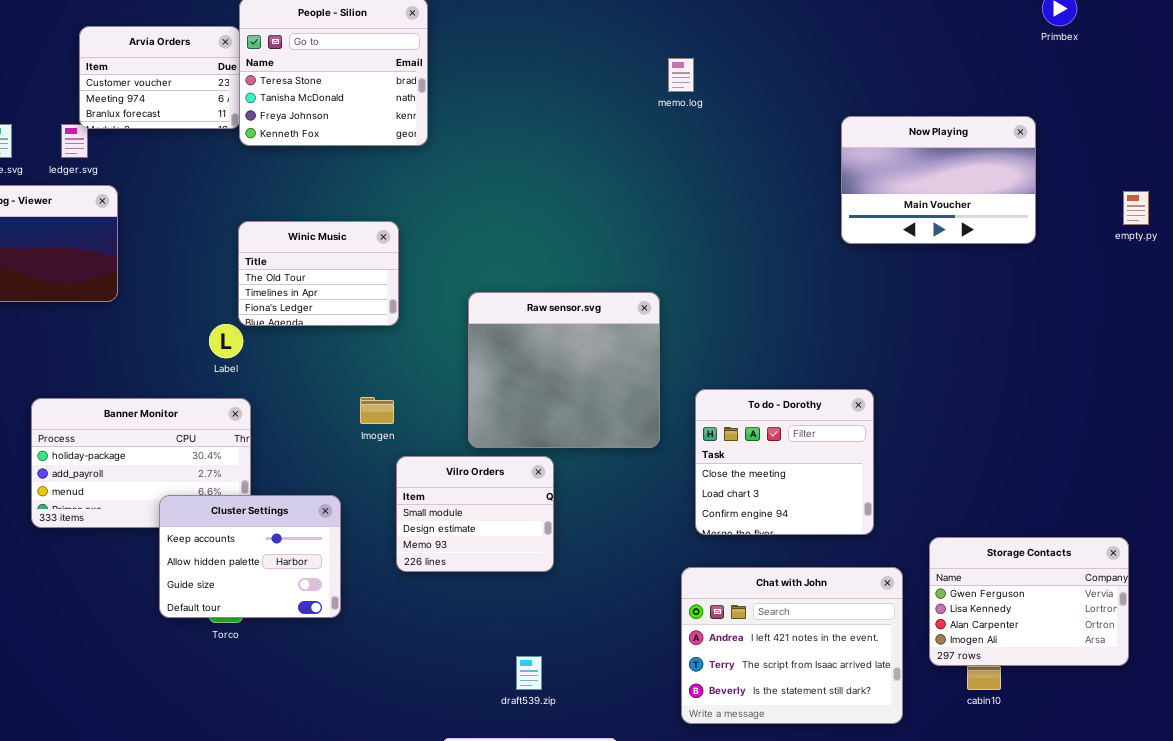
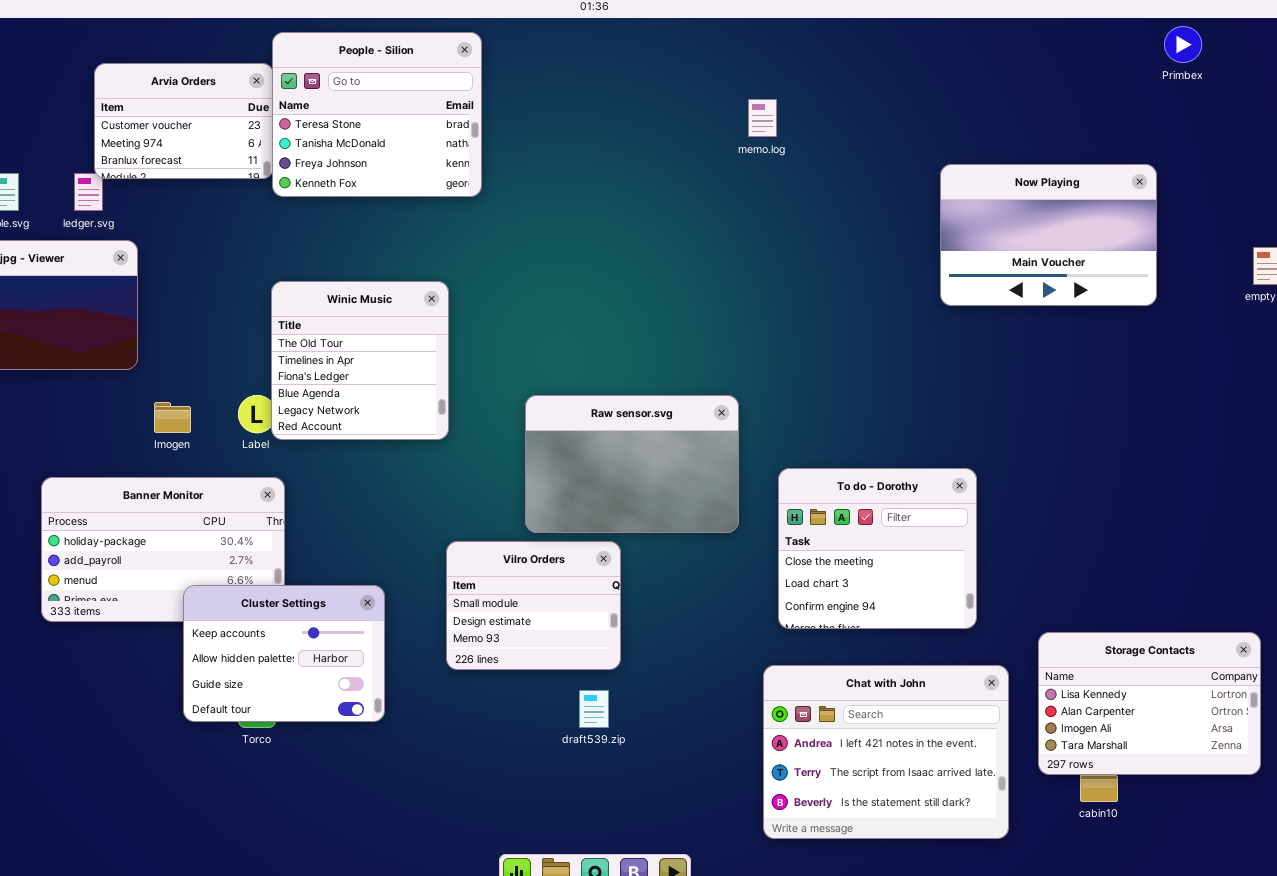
Winic Music: [238,221,399,326] -> [271,281,449,440], resized
Raw sensor.svg: [468,292,660,448] -> [525,395,739,533], resized
Imogen: [360,397,394,424] -> [154,402,191,433], moved
Storage Contacts: [929,537,1129,666] -> [1038,632,1261,775], scrolled down 1 row
draft539.zip: [516,656,542,690] -> [579,690,609,728], moved

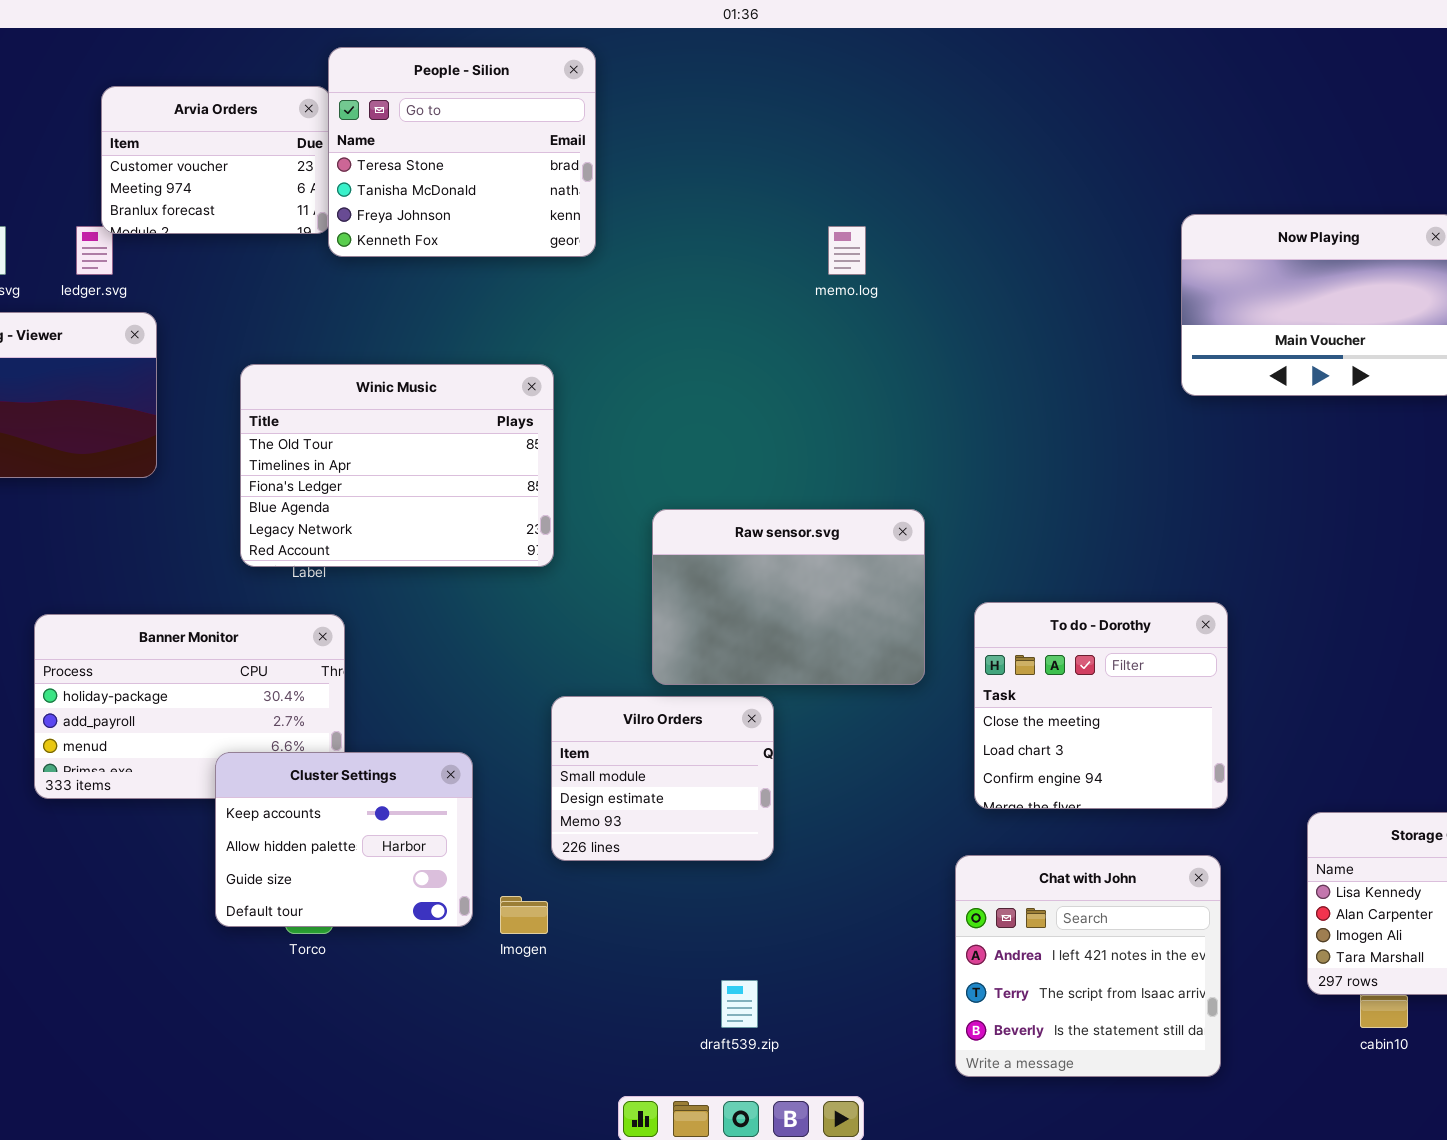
memo.log: [748,99,777,137] -> [828,226,866,275], moved
Winic Music: [271,281,449,440] -> [240,364,554,567], resized
Imogen: [154,402,191,433] -> [500,896,548,934], moved
Chat with John: [763,665,1009,839] -> [955,855,1221,1077], resized
draft539.zip: [579,690,609,728] -> [721,980,758,1028], moved

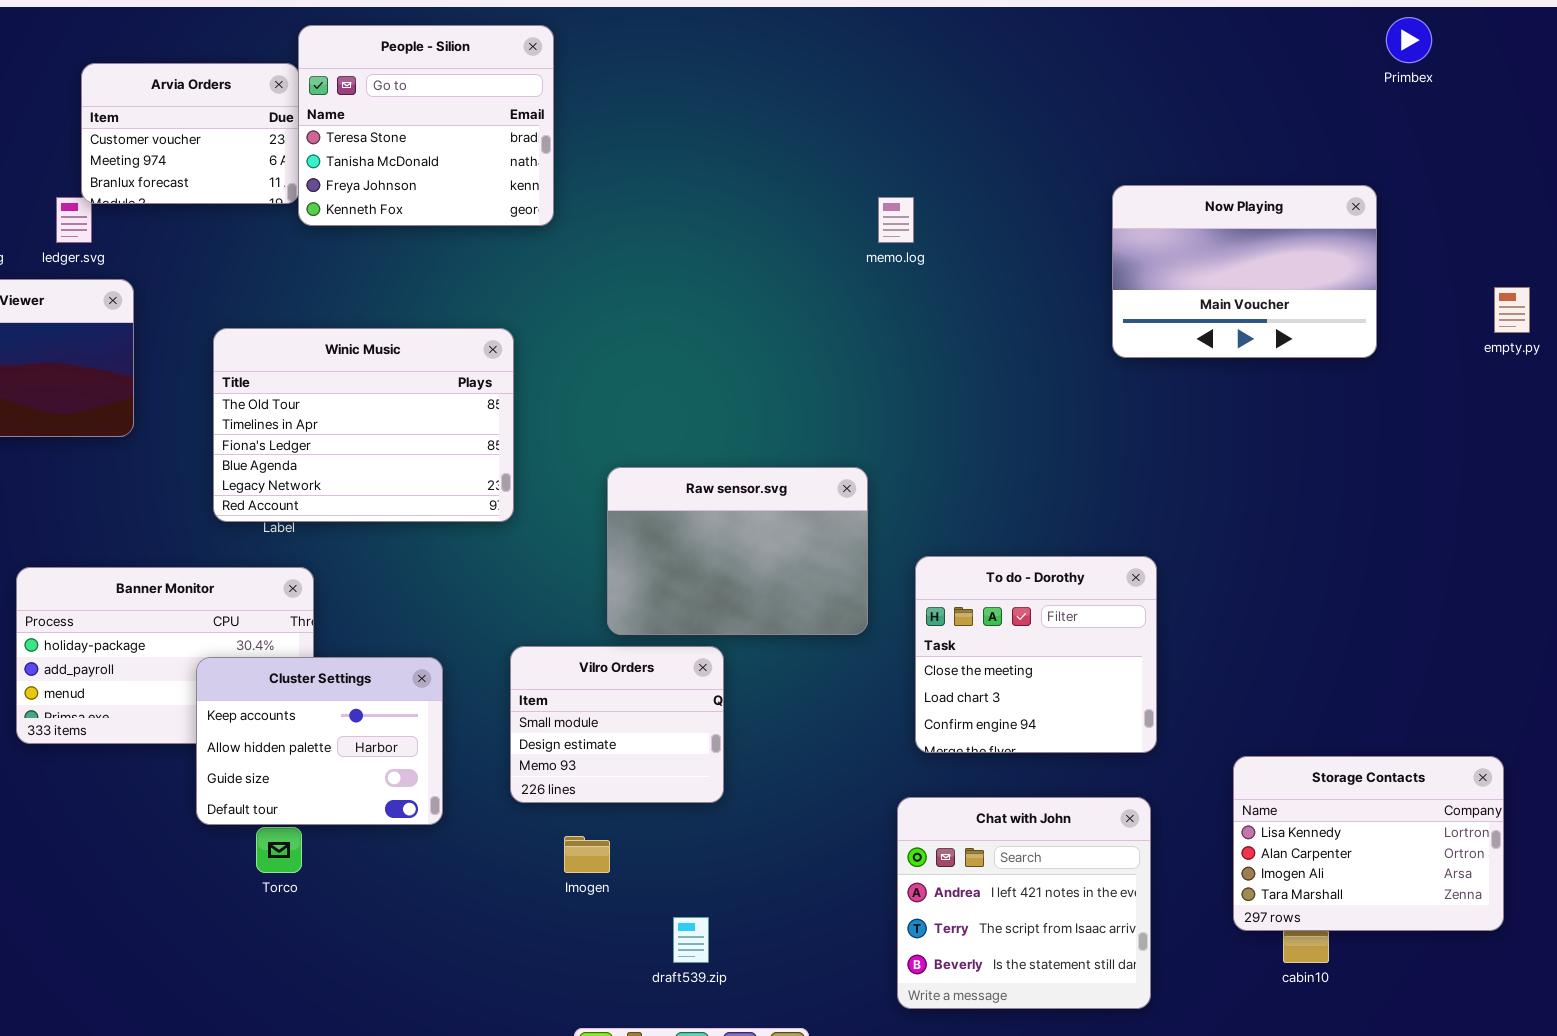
memo.log: [828,226,866,275] -> [878,197,914,243], moved
Cluster Settings: [215,752,473,927] -> [196,657,443,825], moved
Imogen: [500,896,548,934] -> [564,836,610,873], moved

